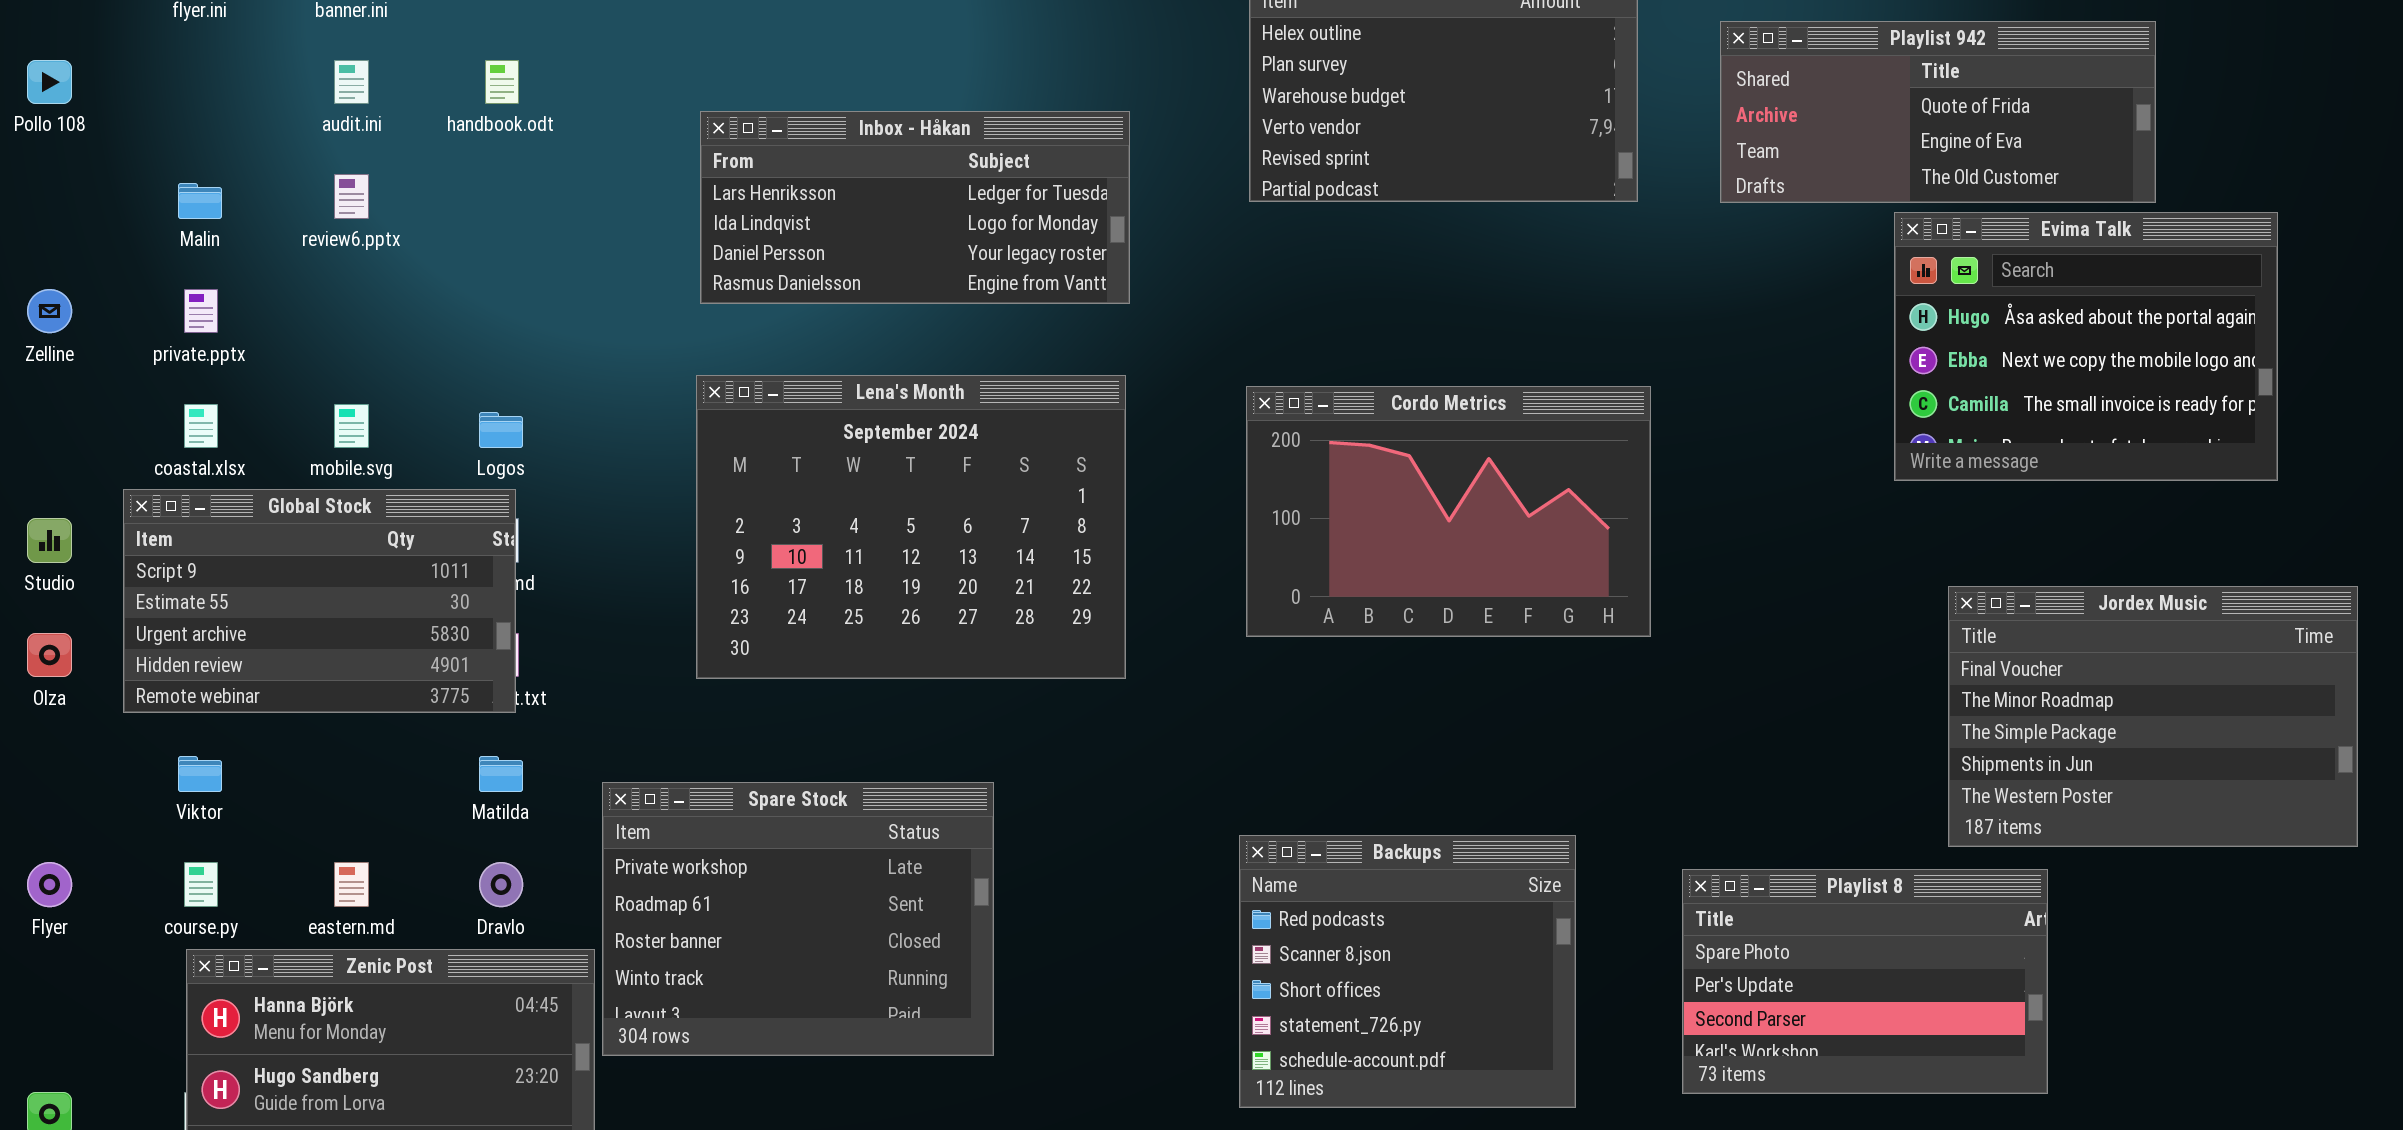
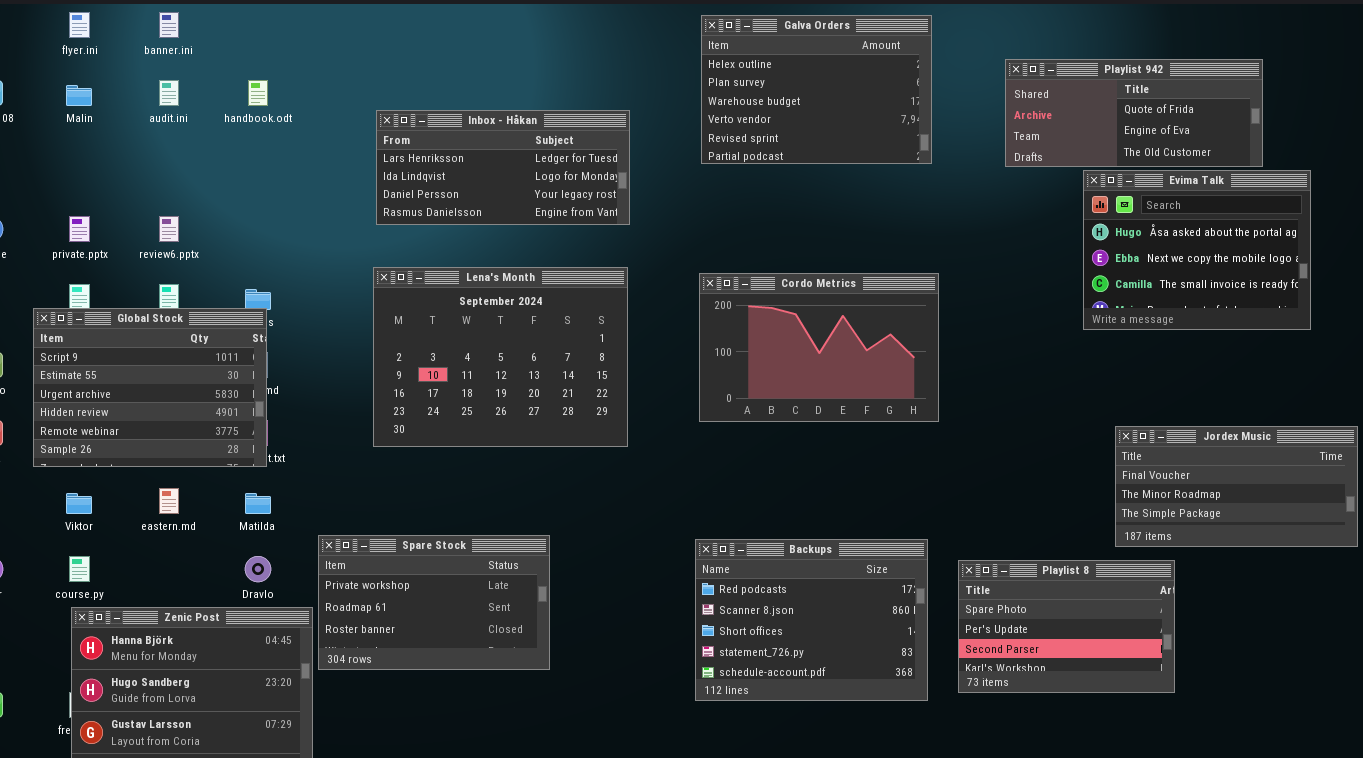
Playlist 942: [1720,21,2156,203] -> [1005,59,1263,167], moved
review6.pptx: [334,174,369,219] -> [159,216,179,242], moved
Malin: [178,183,222,219] -> [66,85,92,106], moved
Global Stock: [123,489,516,713] -> [33,308,267,467], resized
Jordex Music: [1948,586,2358,847] -> [1115,426,1358,547], resized
Spare Stock: [602,782,994,1056] -> [318,535,550,670], resized
Backups: [1239,835,1576,1108] -> [695,539,928,701], resized
eastern.md: [334,862,369,907] -> [159,488,179,514], moved

